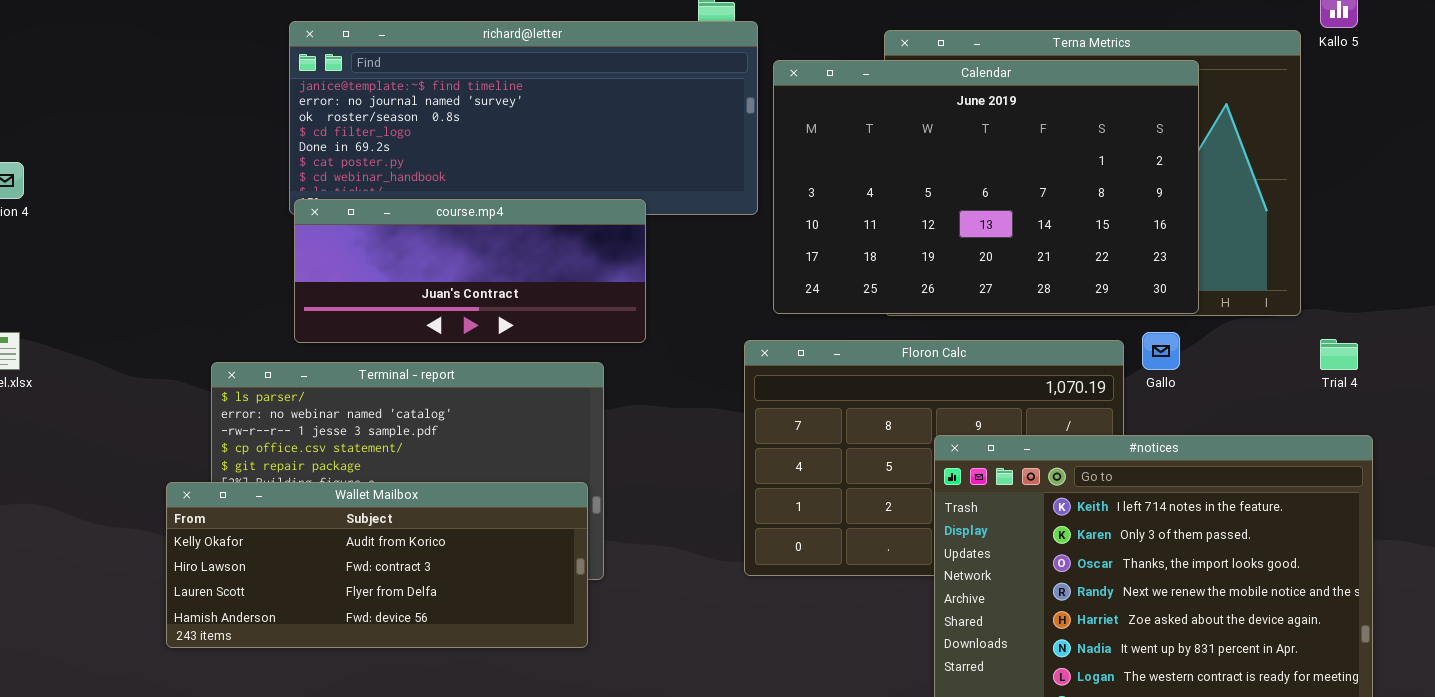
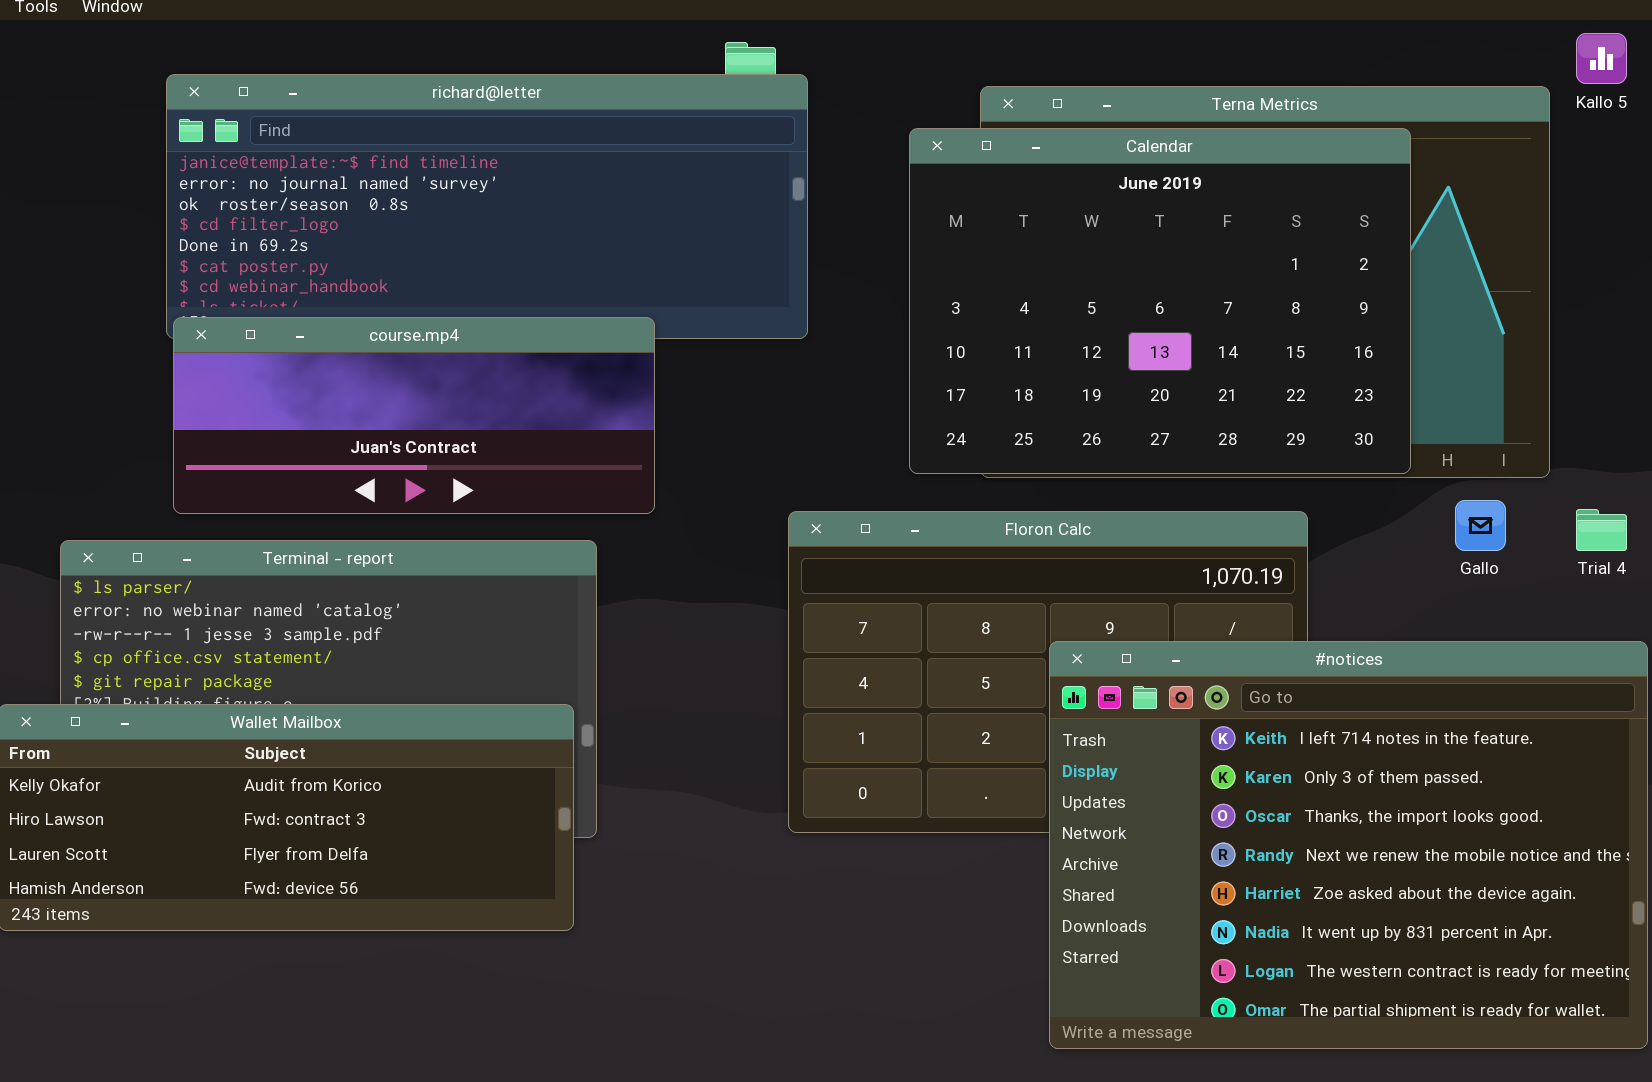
Calendar: [773,60,1199,314] -> [909,128,1411,474], resized
Gallo: [1142,332,1180,370] -> [1455,500,1506,551], moved

